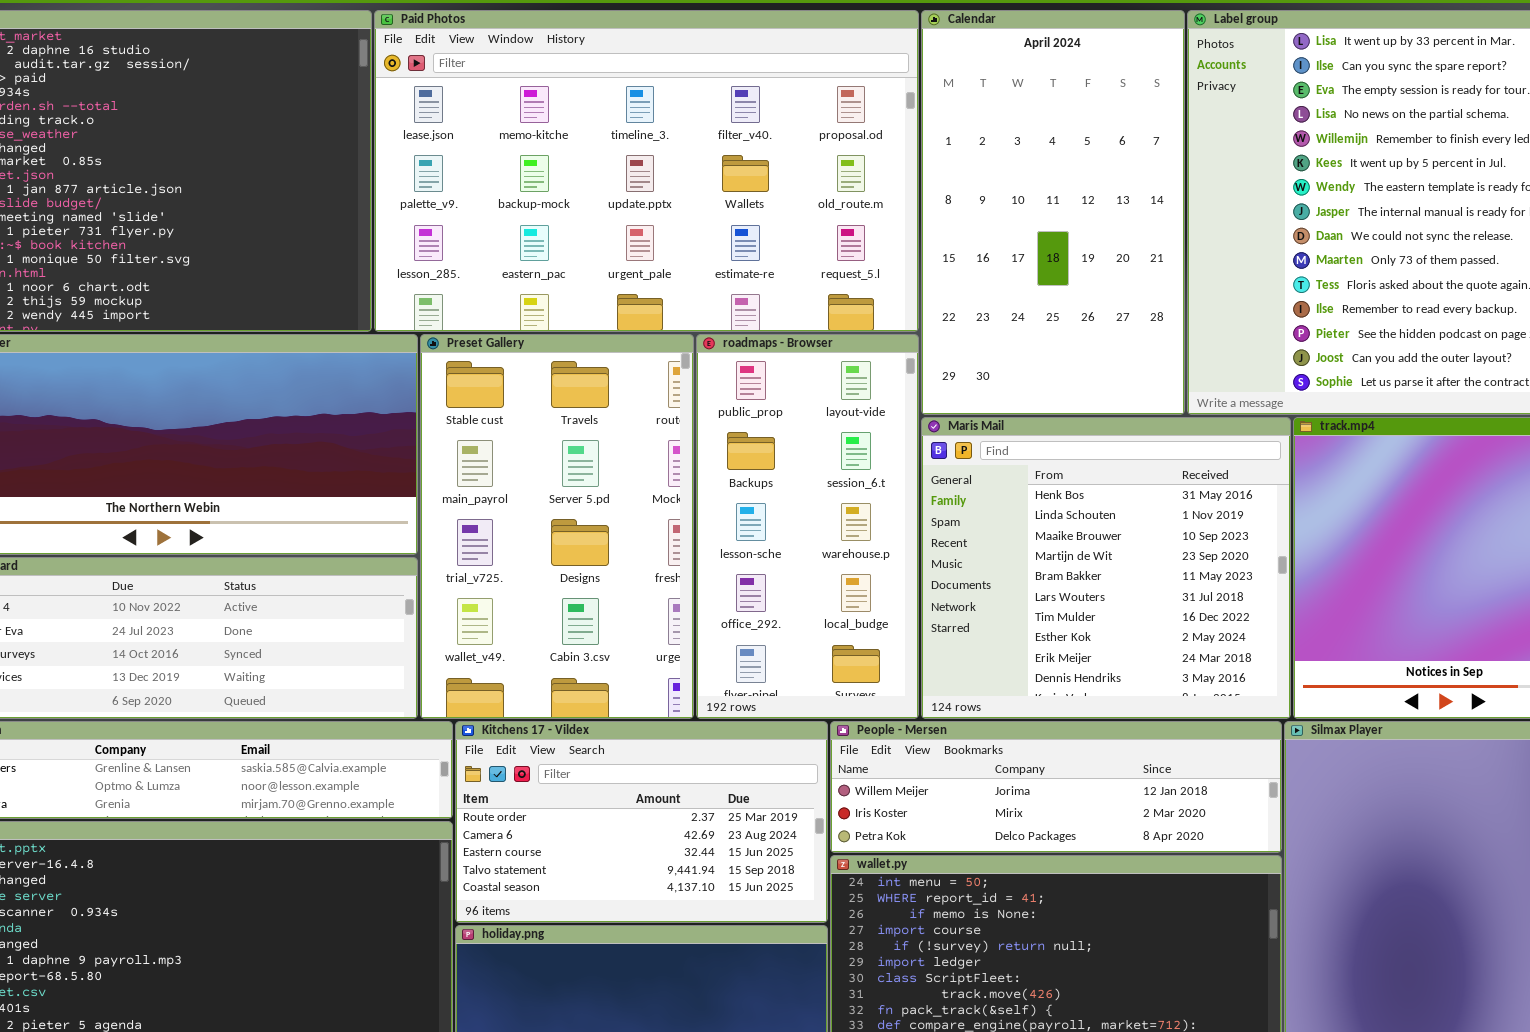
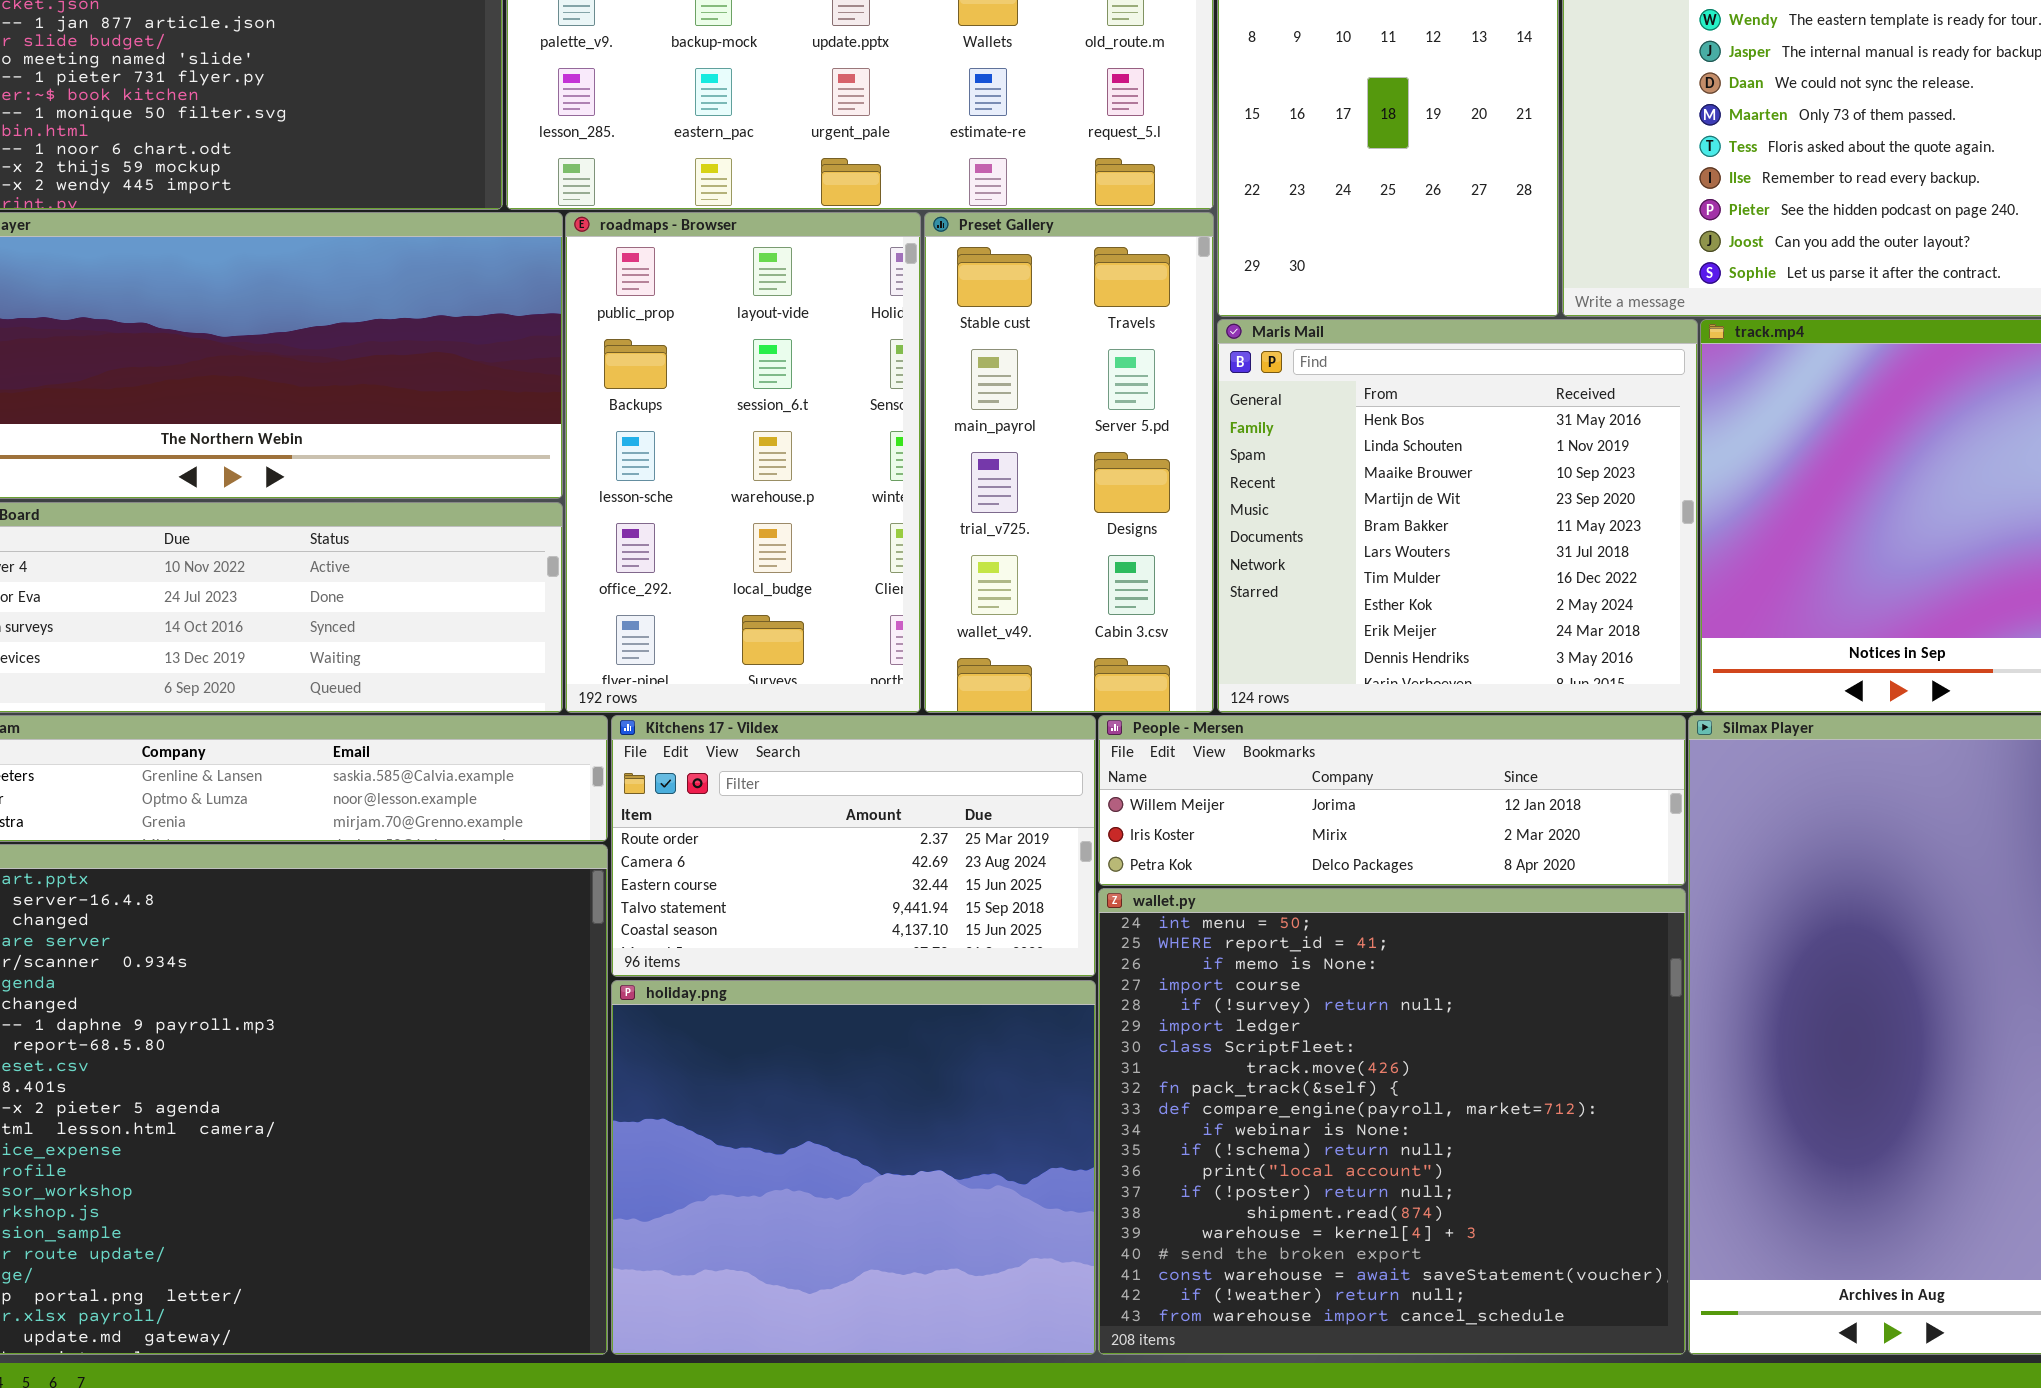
Preset Gallery: [420,334,694,719] -> [924,212,1214,713], moved, resized
roadmaps - Browser: [696,334,919,719] -> [565,212,921,713], moved, resized

